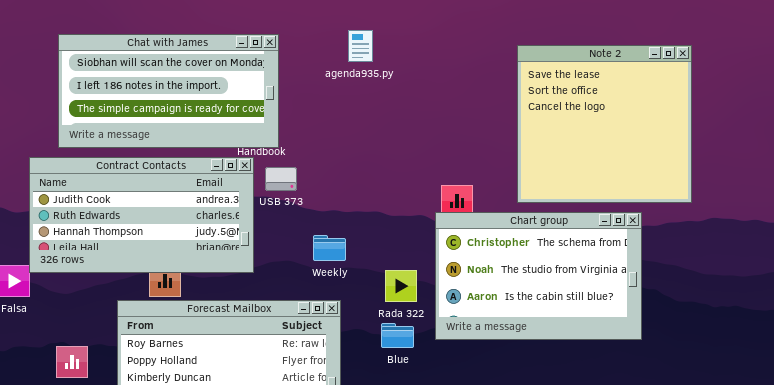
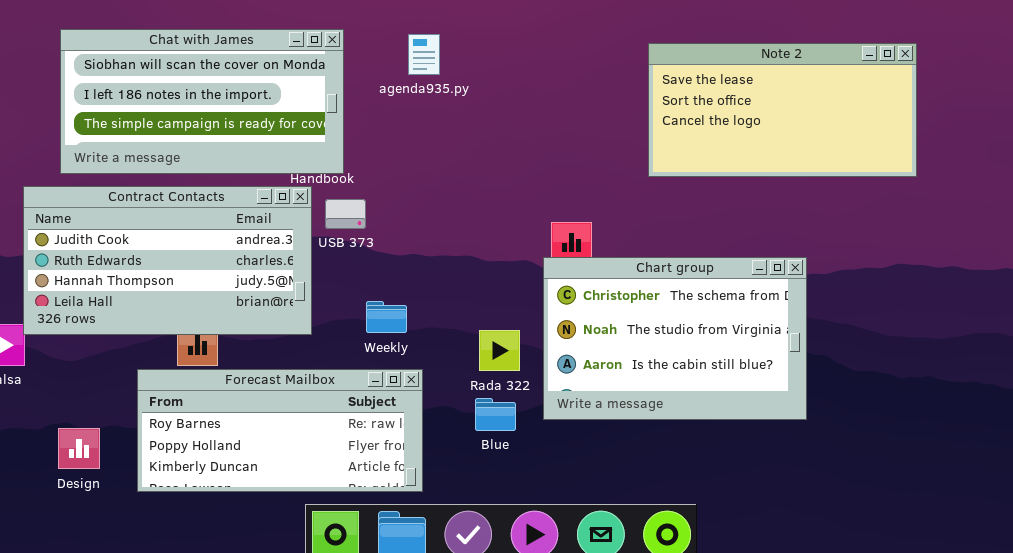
agenda935.py: [348,30,373,62] -> [408,34,440,75], moved
Note 2: [517,45,692,203] -> [648,43,917,177], resized
Weekly: [313,235,346,261] -> [366,301,407,333], moved

